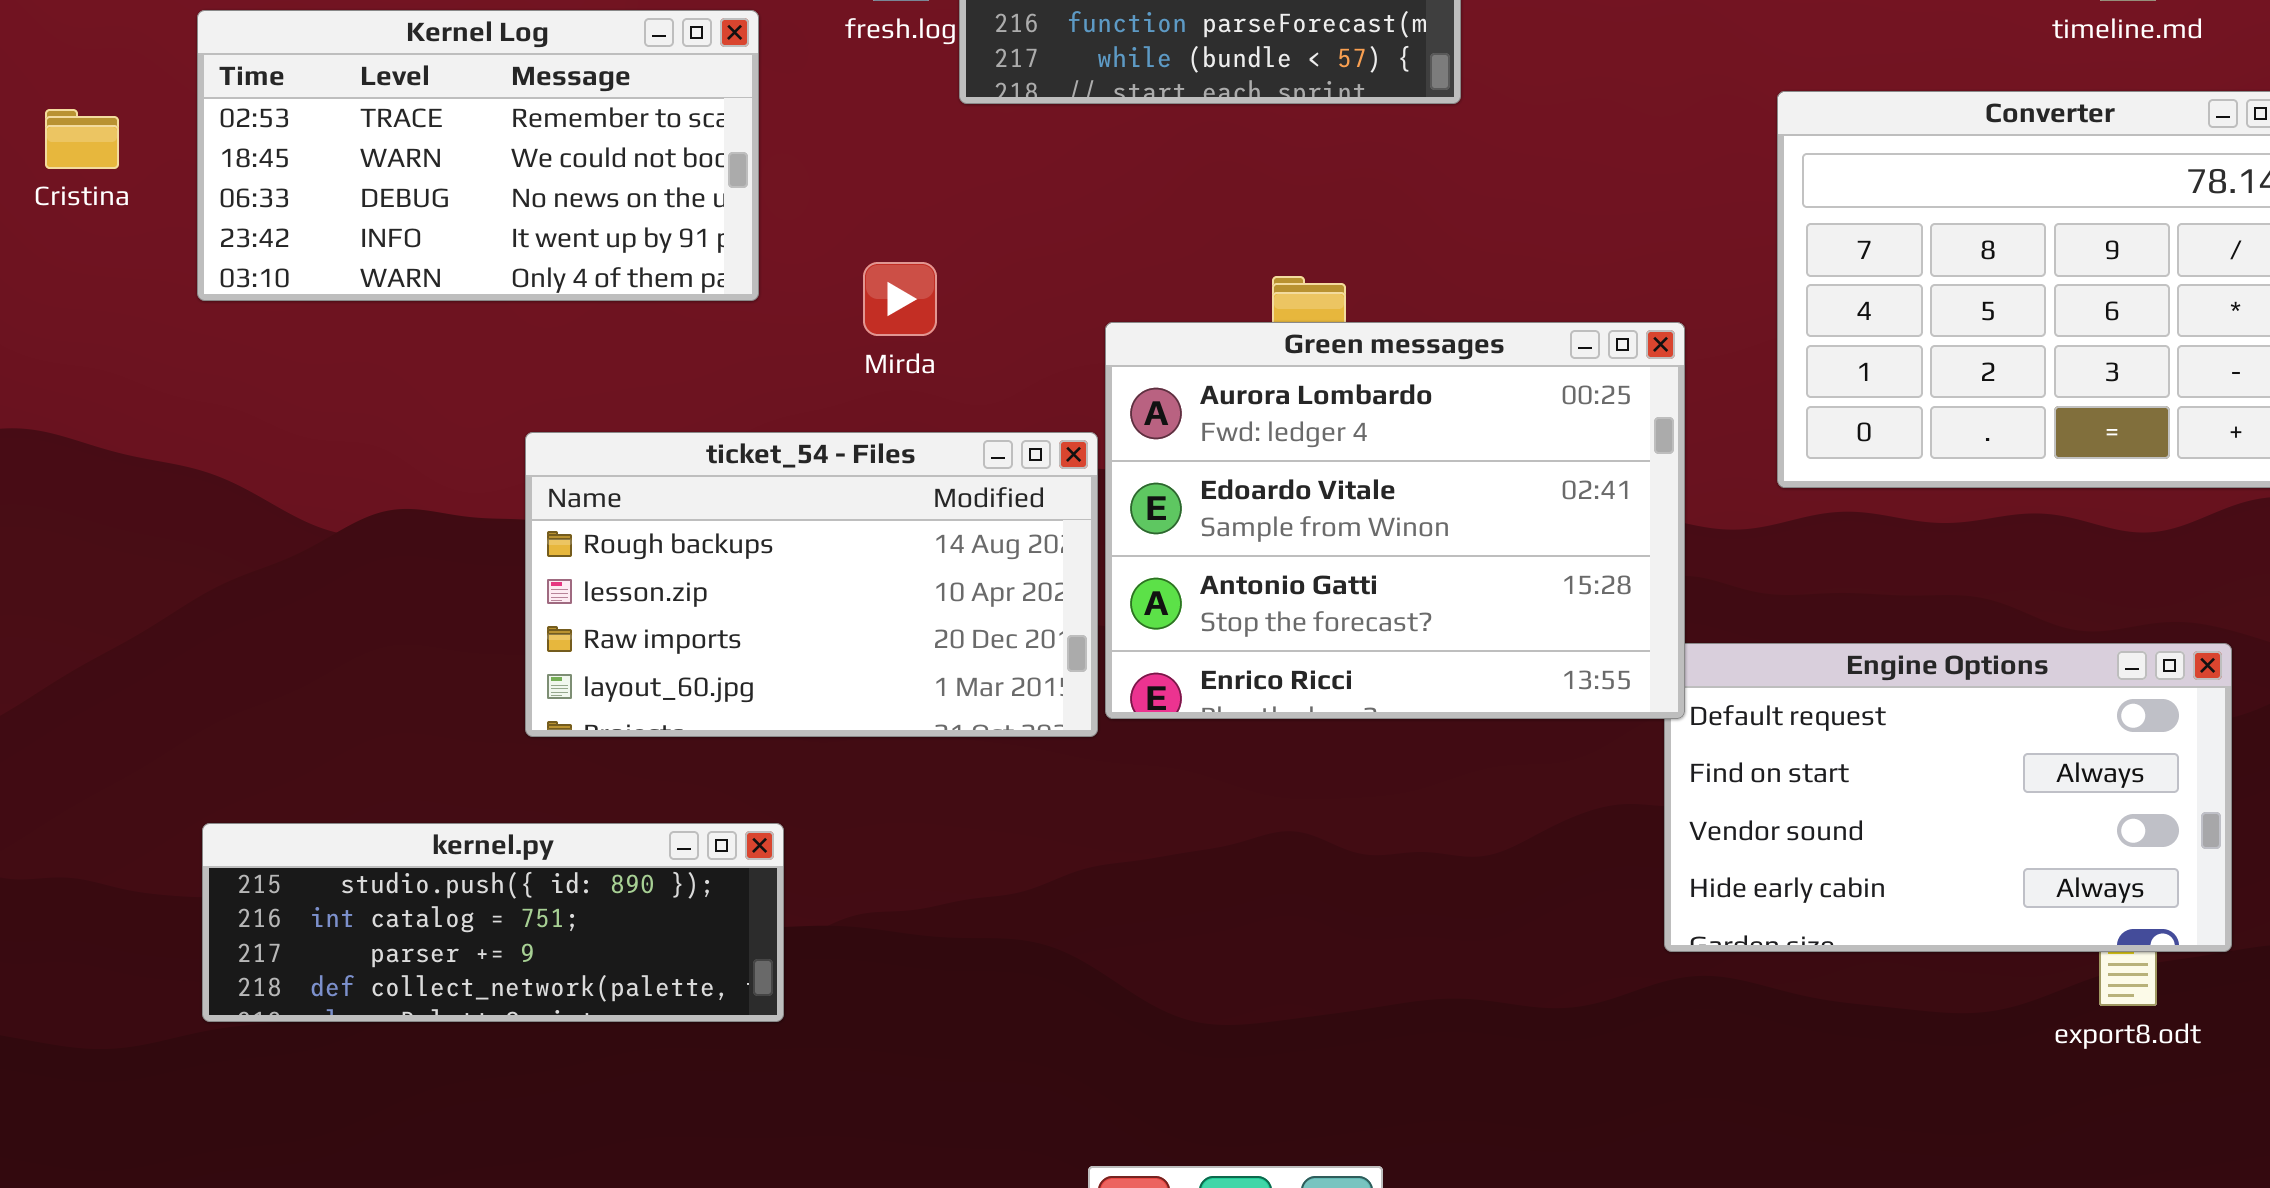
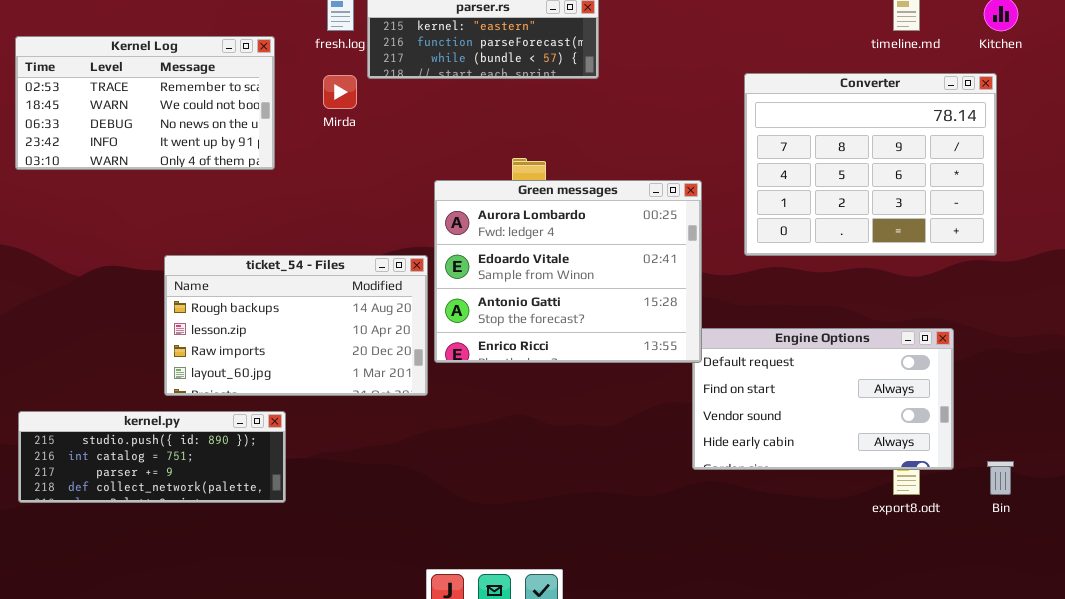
Mirda: [863,262,937,336] -> [323,75,357,109], moved
ticket_54 - Files: [525,432,1098,737] -> [164,255,428,396], moved

